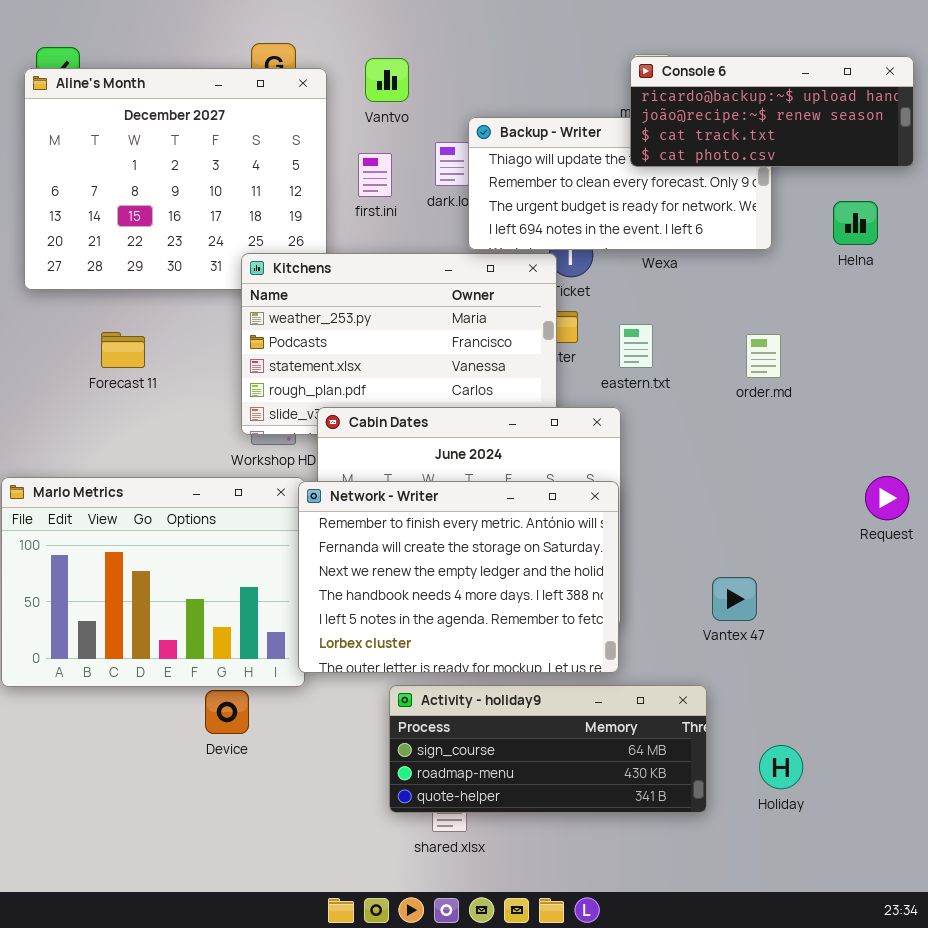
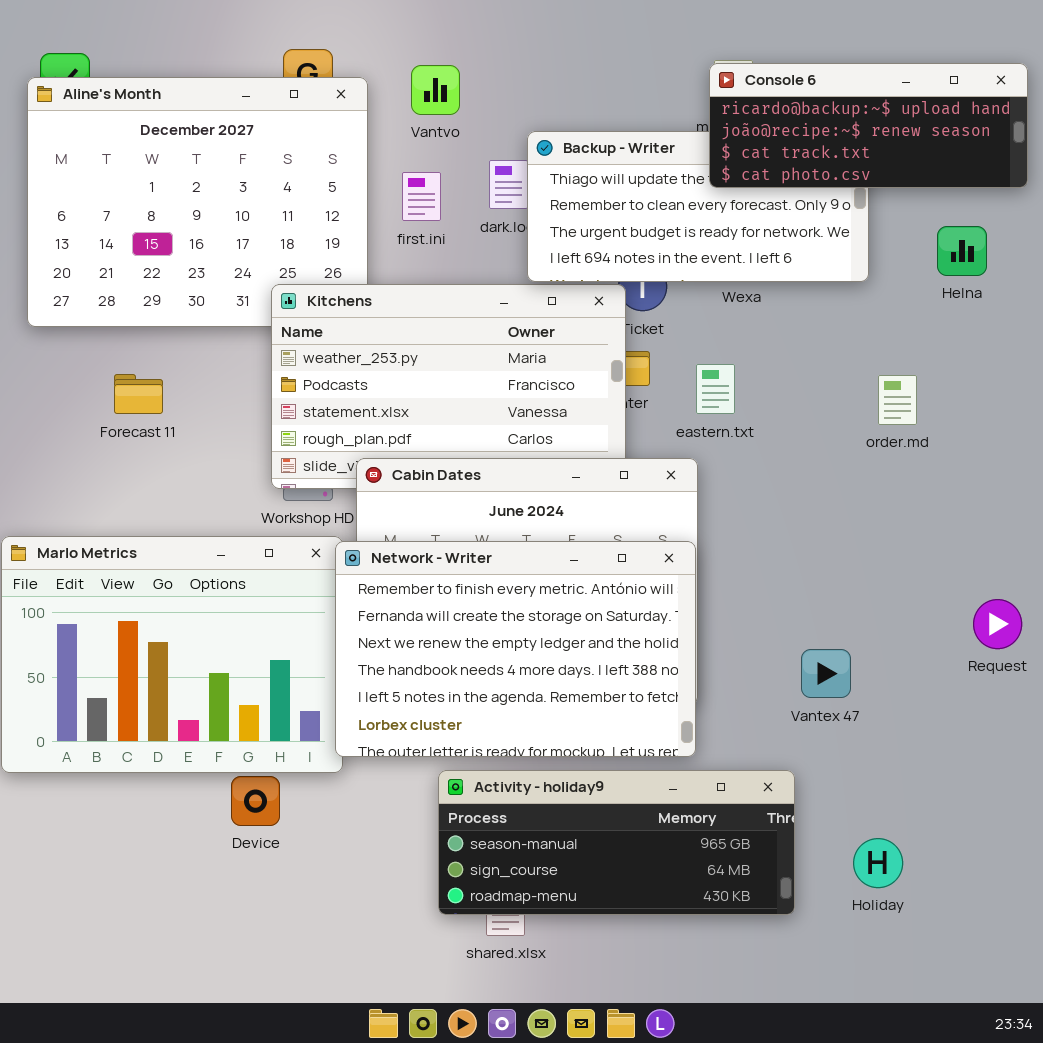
order.md: [746,334,781,378] -> [878,375,917,425], moved
Request: [865,476,909,520] -> [973,599,1022,649], moved
Activity - holiday9: [389,685,707,813] -> [438,770,795,915], scrolled up 1 row

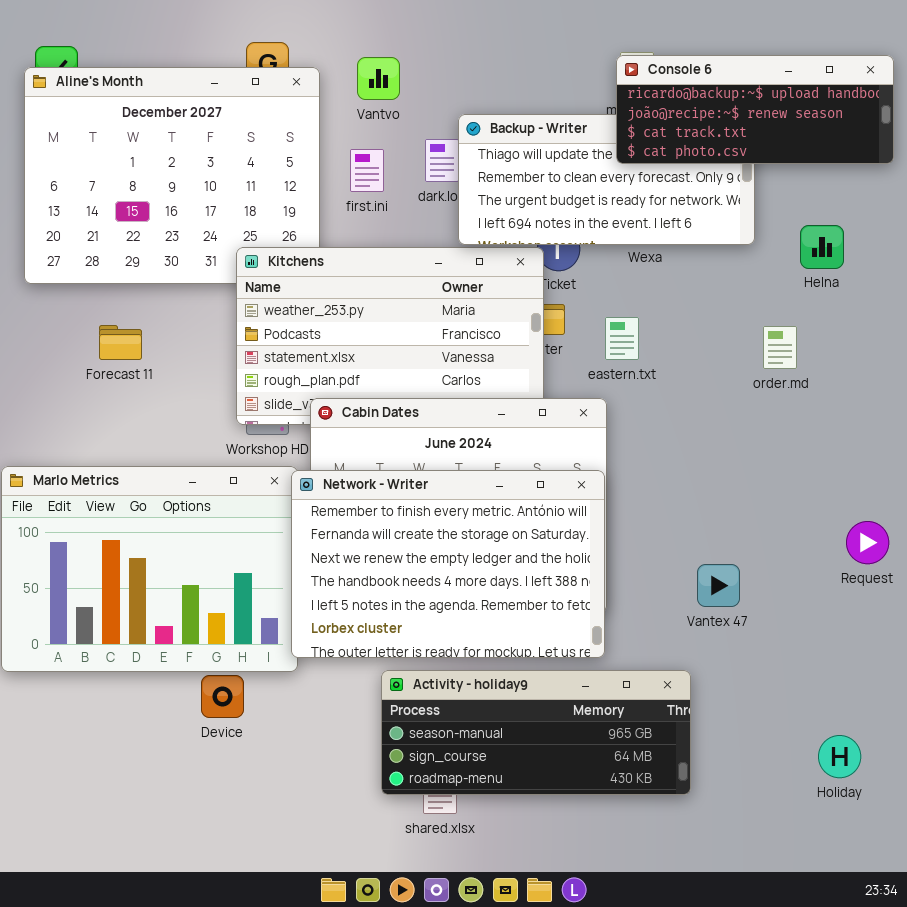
Helna: [937,226,987,276] -> [800,225,844,269], moved
Holiday: [853,838,903,888] -> [818,735,861,778], moved

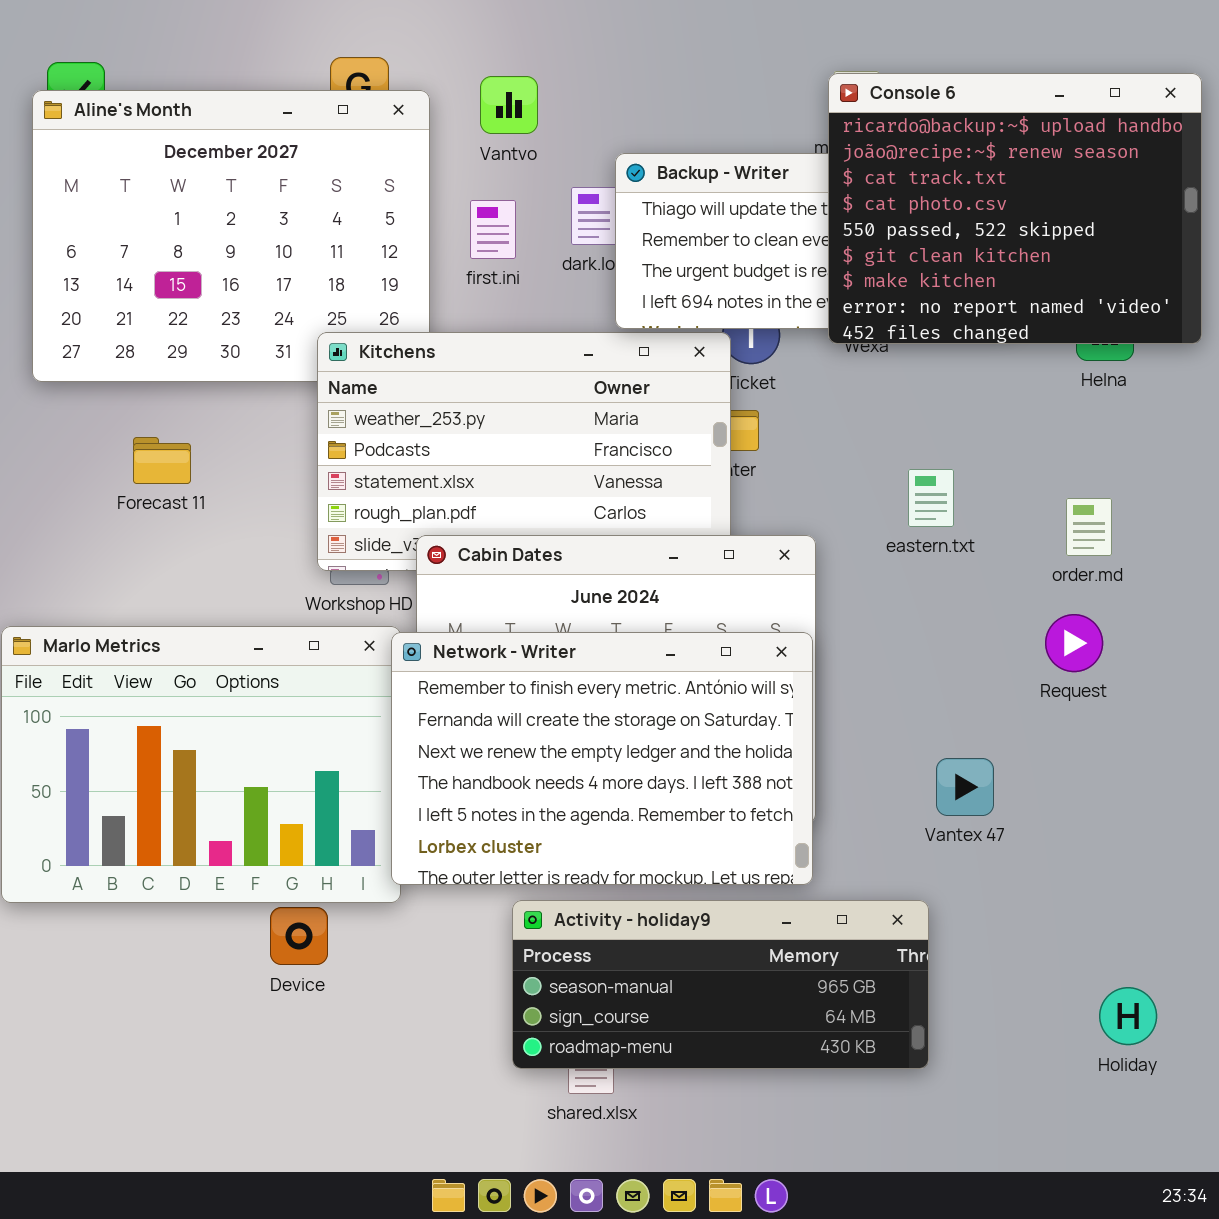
Console 6: [616,55,894,164] -> [828,73,1202,344], resized
eastern.txt: [605,317,639,360] -> [908,469,954,527], moved
order.md: [763,326,797,369] -> [1066,498,1112,556], moved
Request: [846,521,889,564] -> [1045,614,1103,672], moved

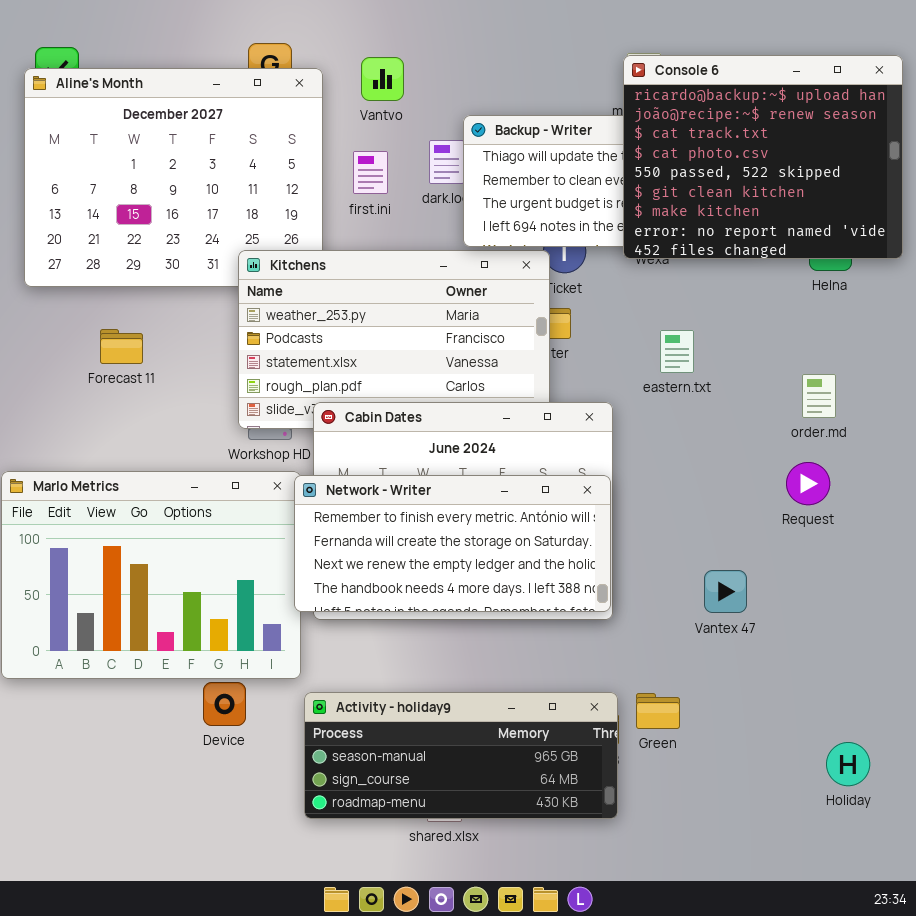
eastern.txt: [908,469,954,527] -> [660,330,694,373], moved
Network - Writer: [391,632,813,885] -> [294,475,611,612], resized
Activity - holiday9: [512,900,929,1069] -> [304,692,618,819], moved

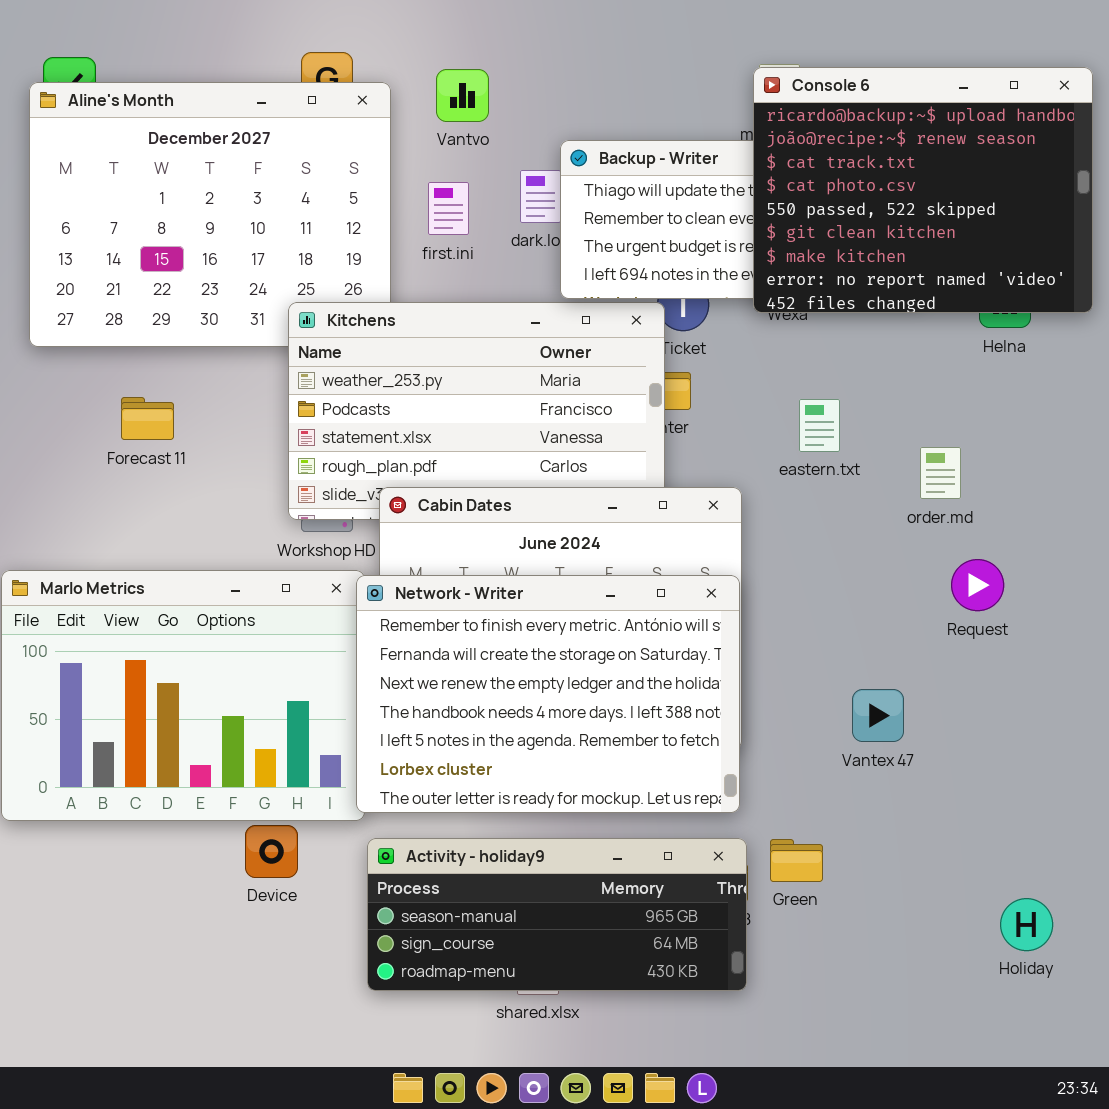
order.md: [802,374,836,418] -> [920,447,961,499], moved
Network - Writer: [294,475,611,612] -> [356,575,740,813], resized

